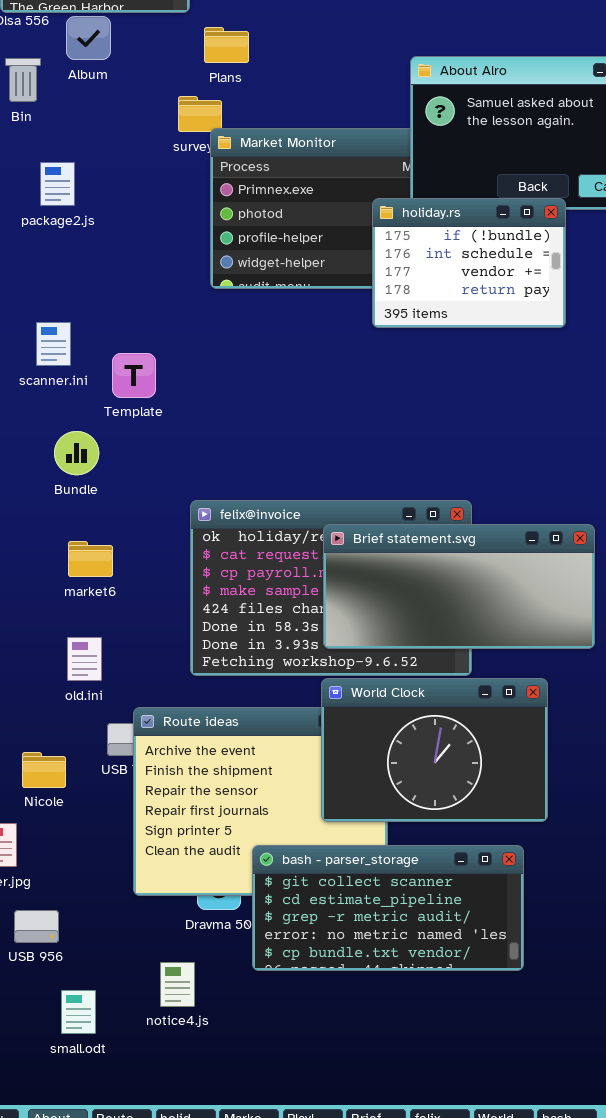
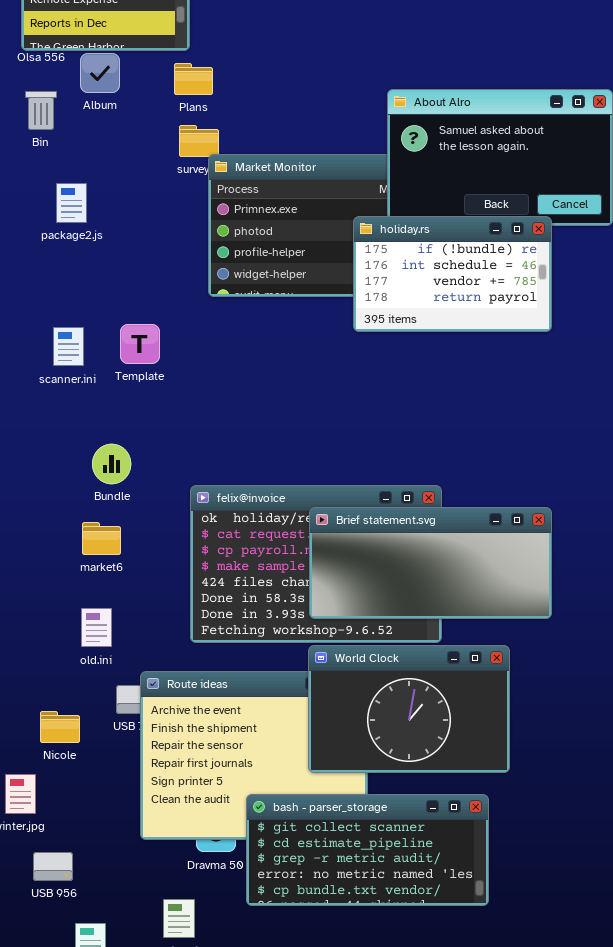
Plans: [204,27,249,63] -> [174,63,213,95], moved
holiday.rs: [372,198,566,328] -> [353,216,552,332], resized
Template: [112,353,156,398] -> [120,324,160,364], moved
Bundle: [54,431,99,475] -> [92,444,131,484], moved

